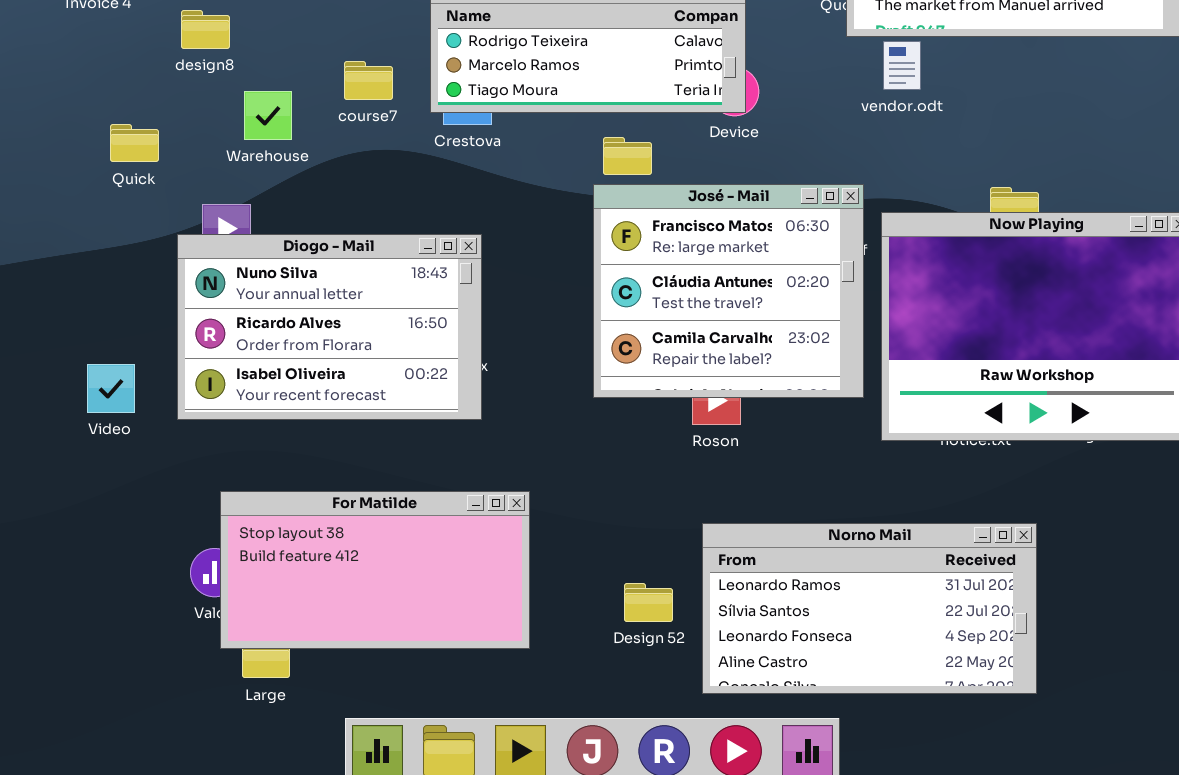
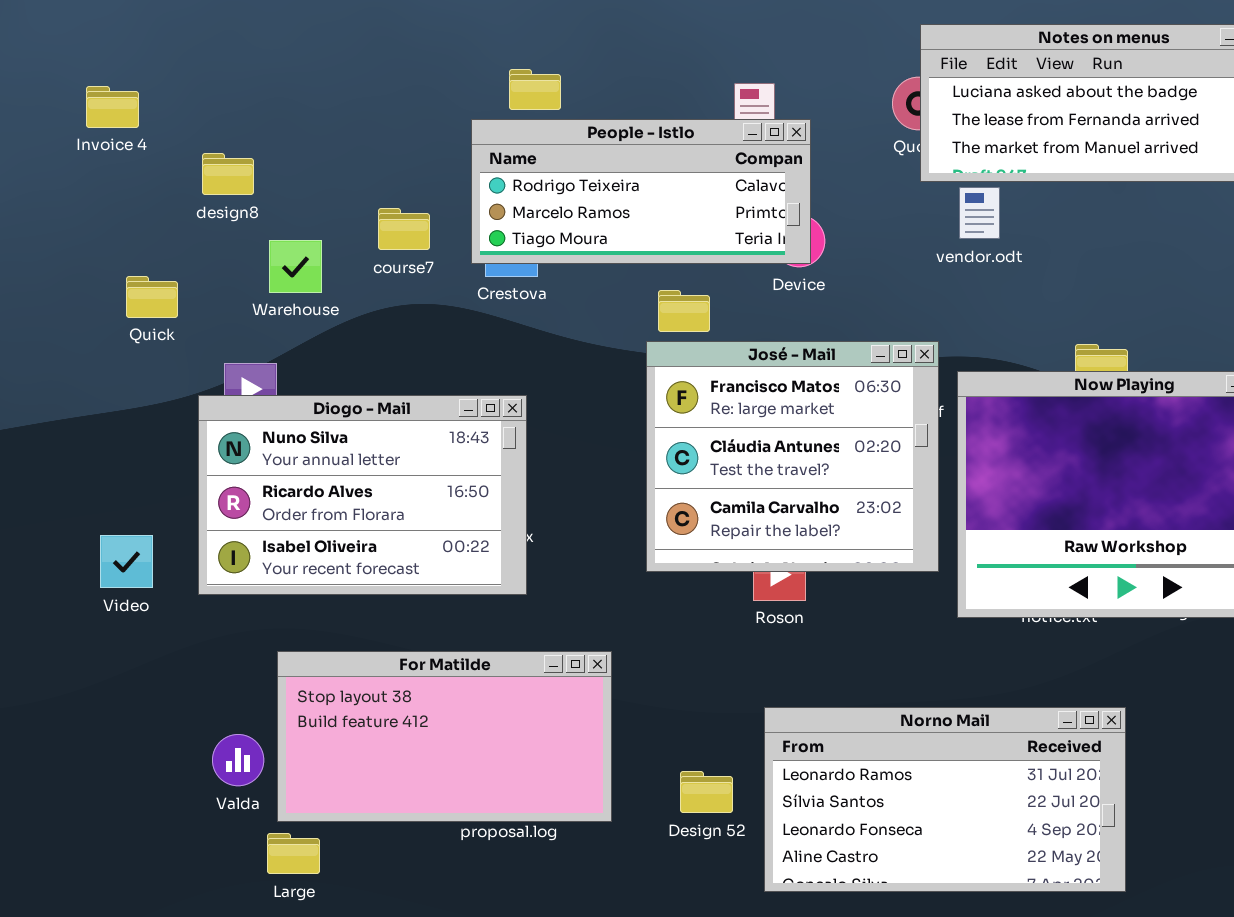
For Matilde: [220,491,530,649] -> [277,651,612,822], moved

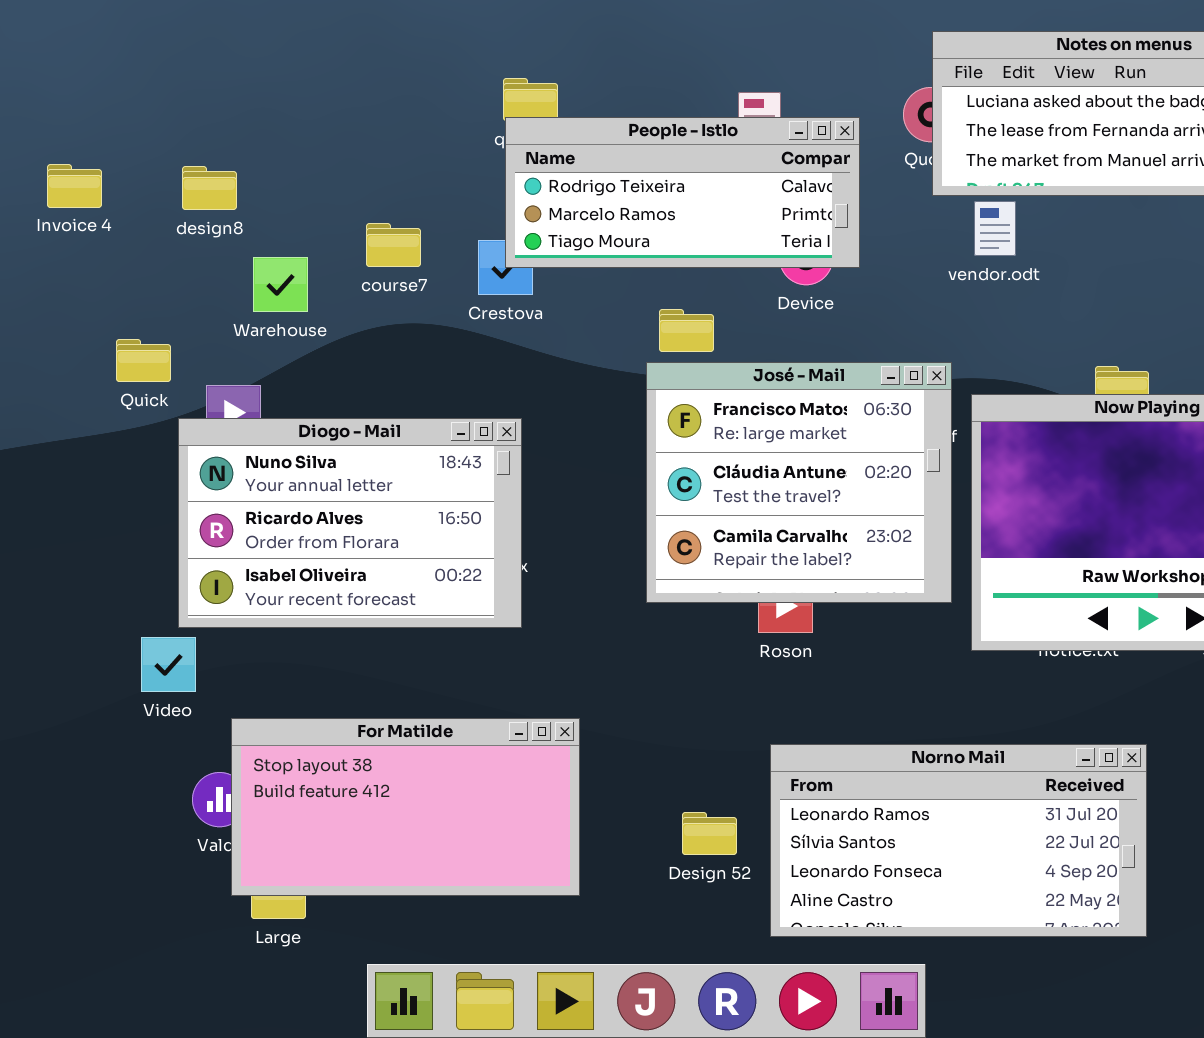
Invoice 4: [86,86,139,128] -> [47,164,102,208], moved
People - Istlo: [471,119,811,264] -> [505,117,860,268], moved
Quick: [126,276,178,318] -> [116,339,171,382], moved
Video: [100,535,153,588] -> [141,637,196,692], moved
For Matilde: [277,651,612,822] -> [231,718,580,896], moved

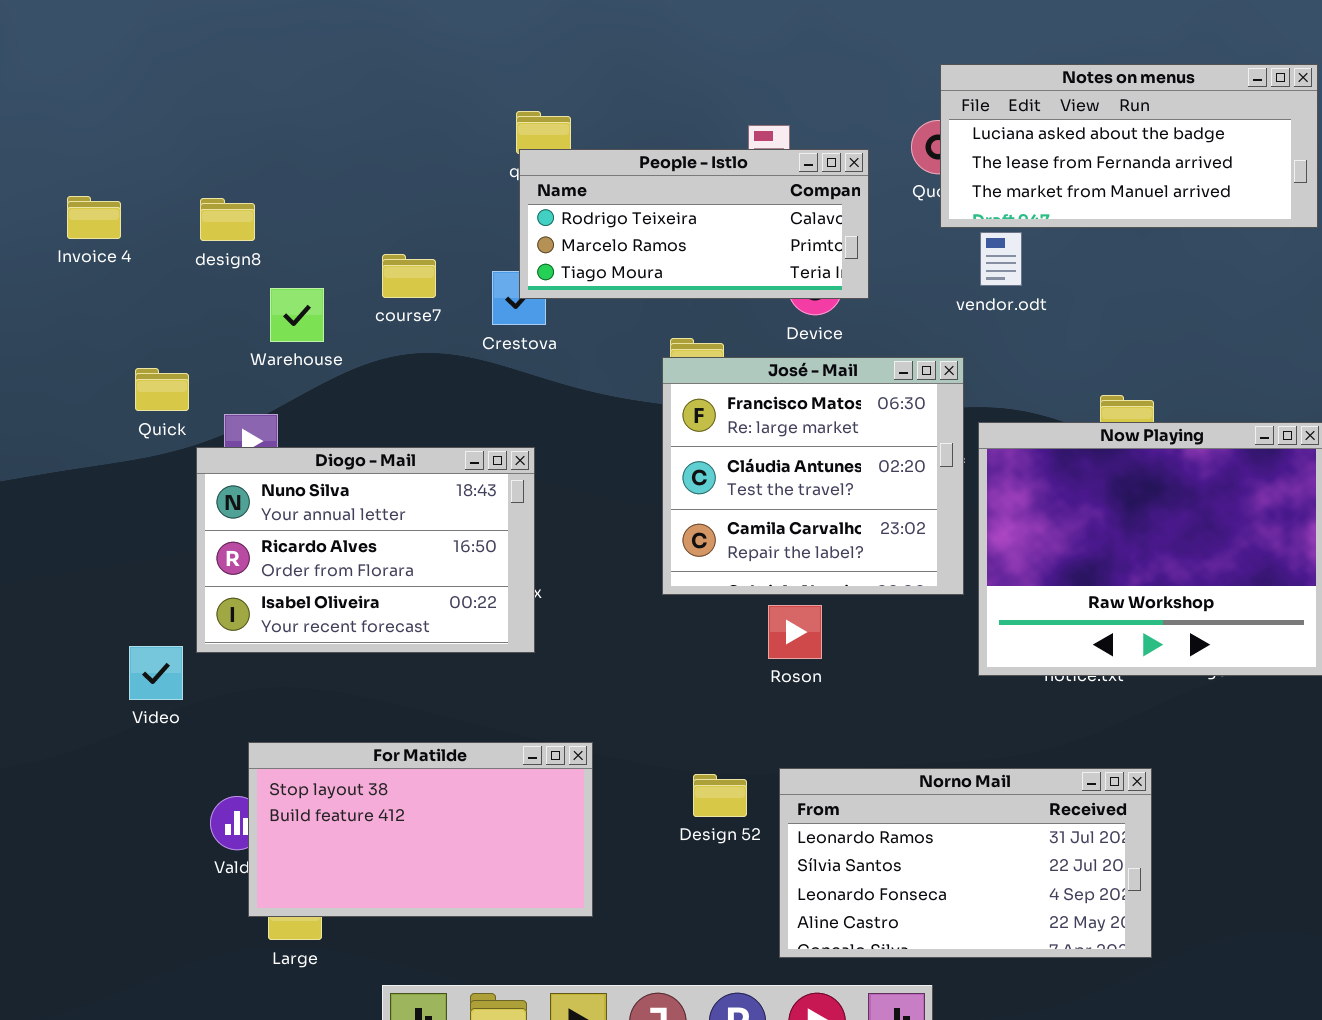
José - Mail: [646,362,952,603] -> [662,357,964,595], moved
Video: [141,637,196,692] -> [129,646,183,700], moved
Design 52: [682,812,737,855] -> [693,774,747,817], moved

